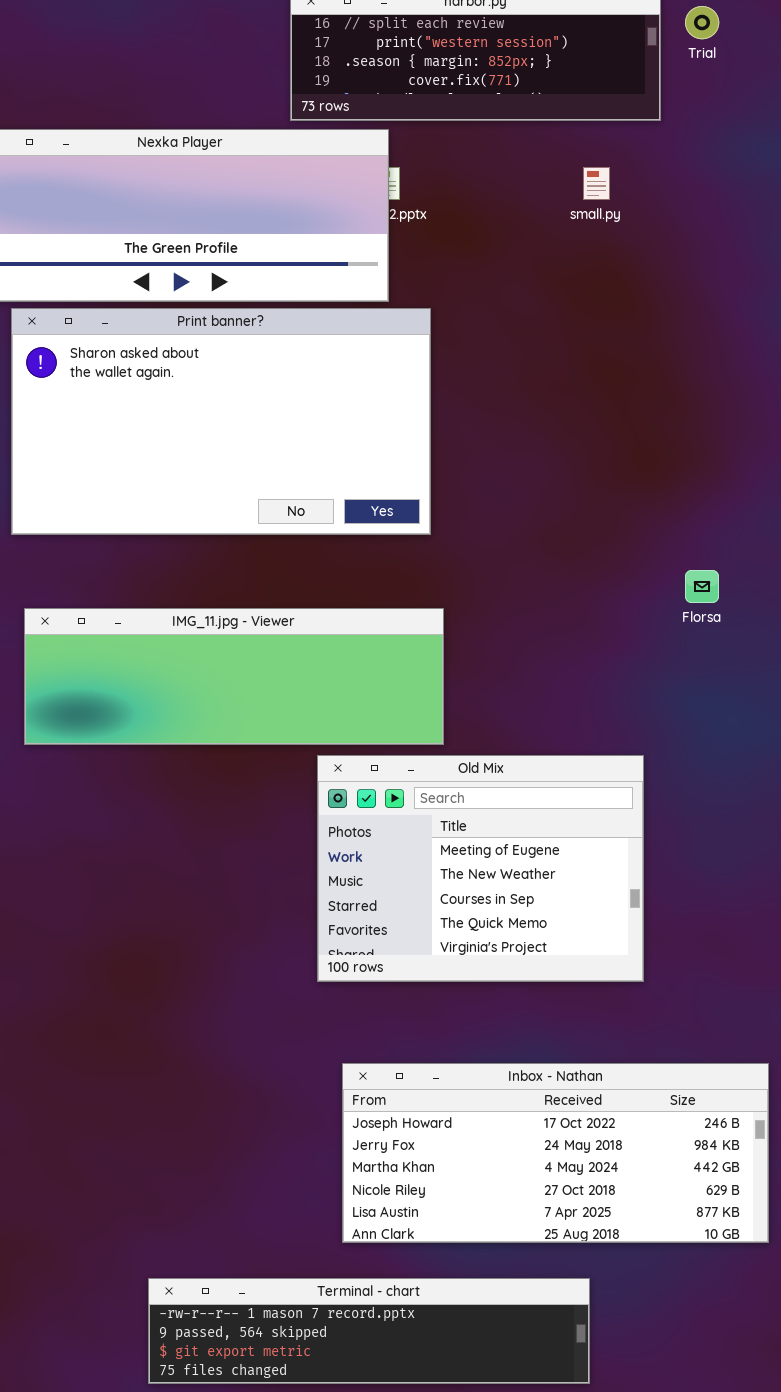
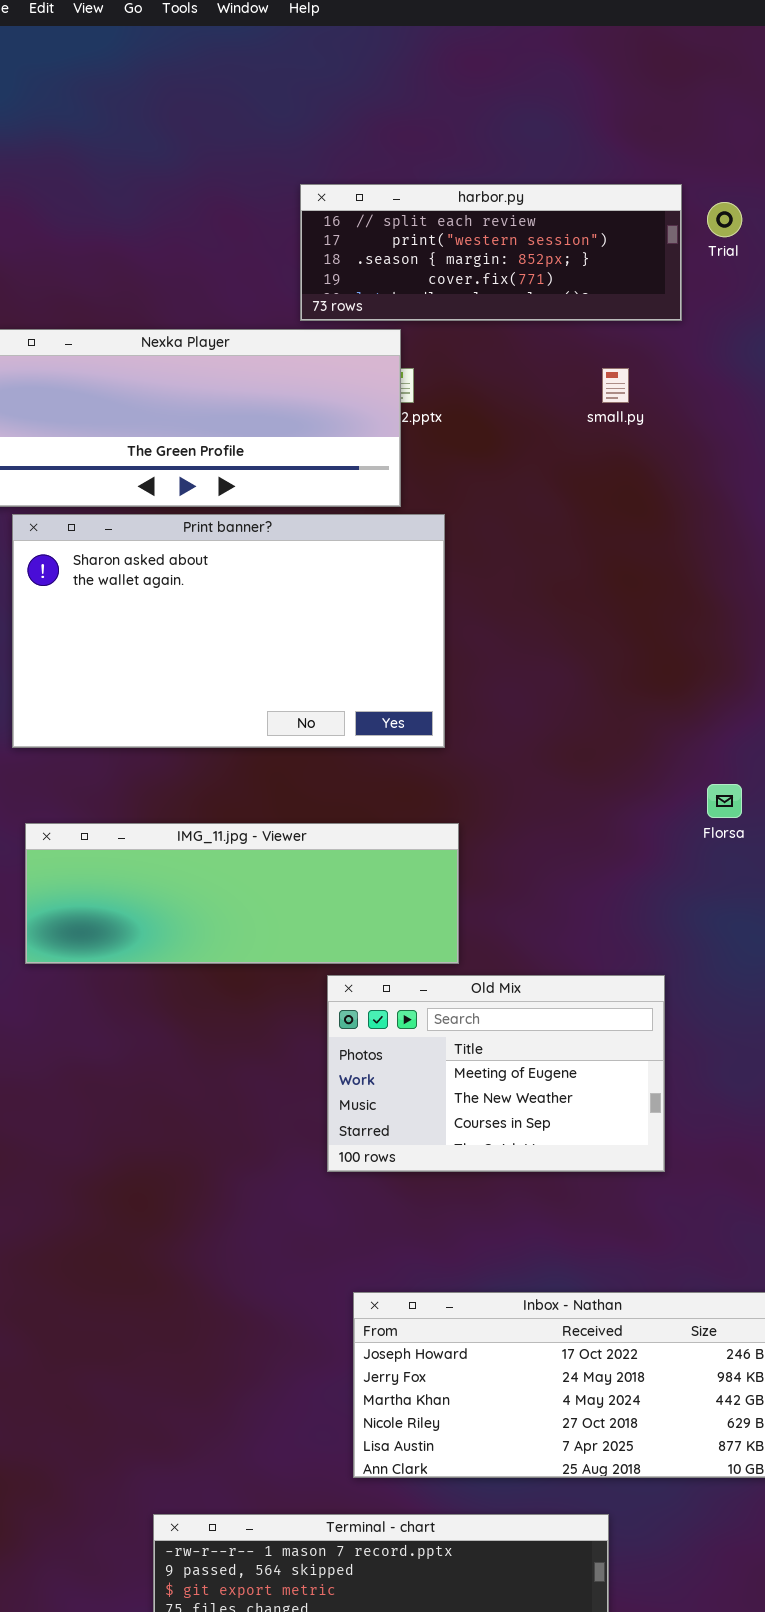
Old Mix: [317,755,644,982] -> [327,975,665,1172], resized

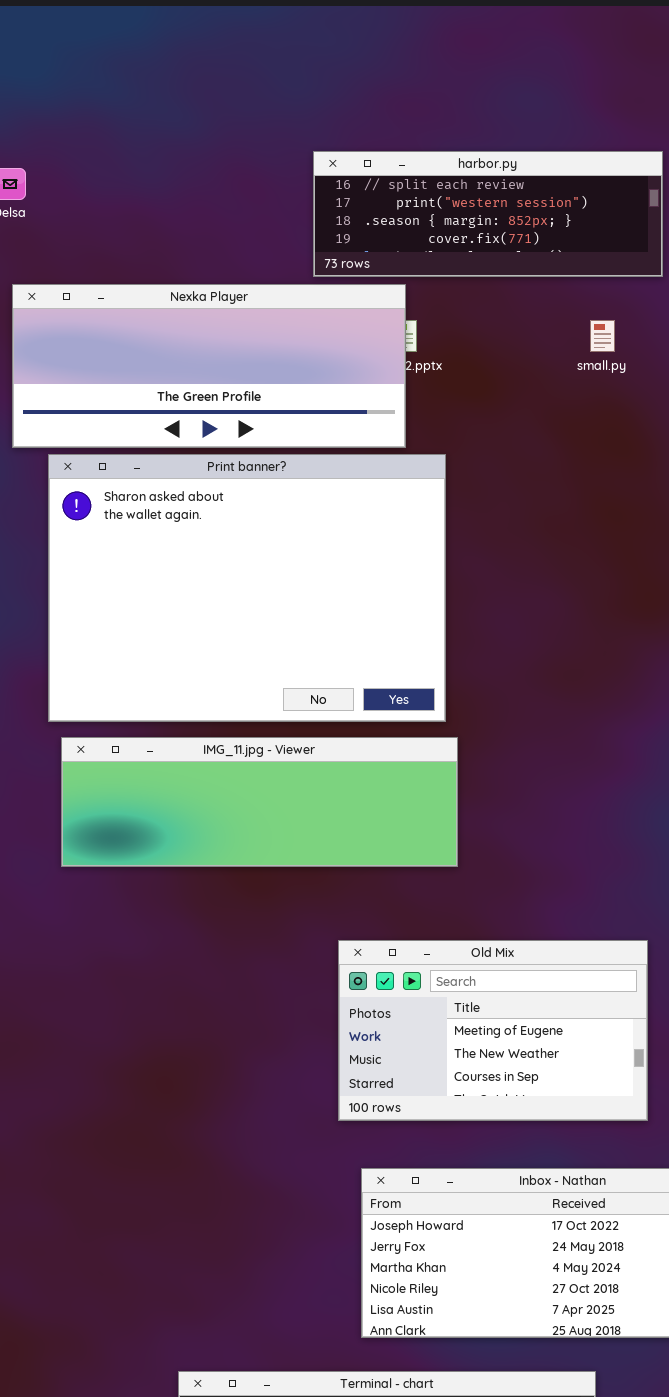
Print banner?: [12,514,445,748] -> [48,454,446,722], resized
Old Mix: [327,975,665,1172] -> [338,940,648,1121], moved

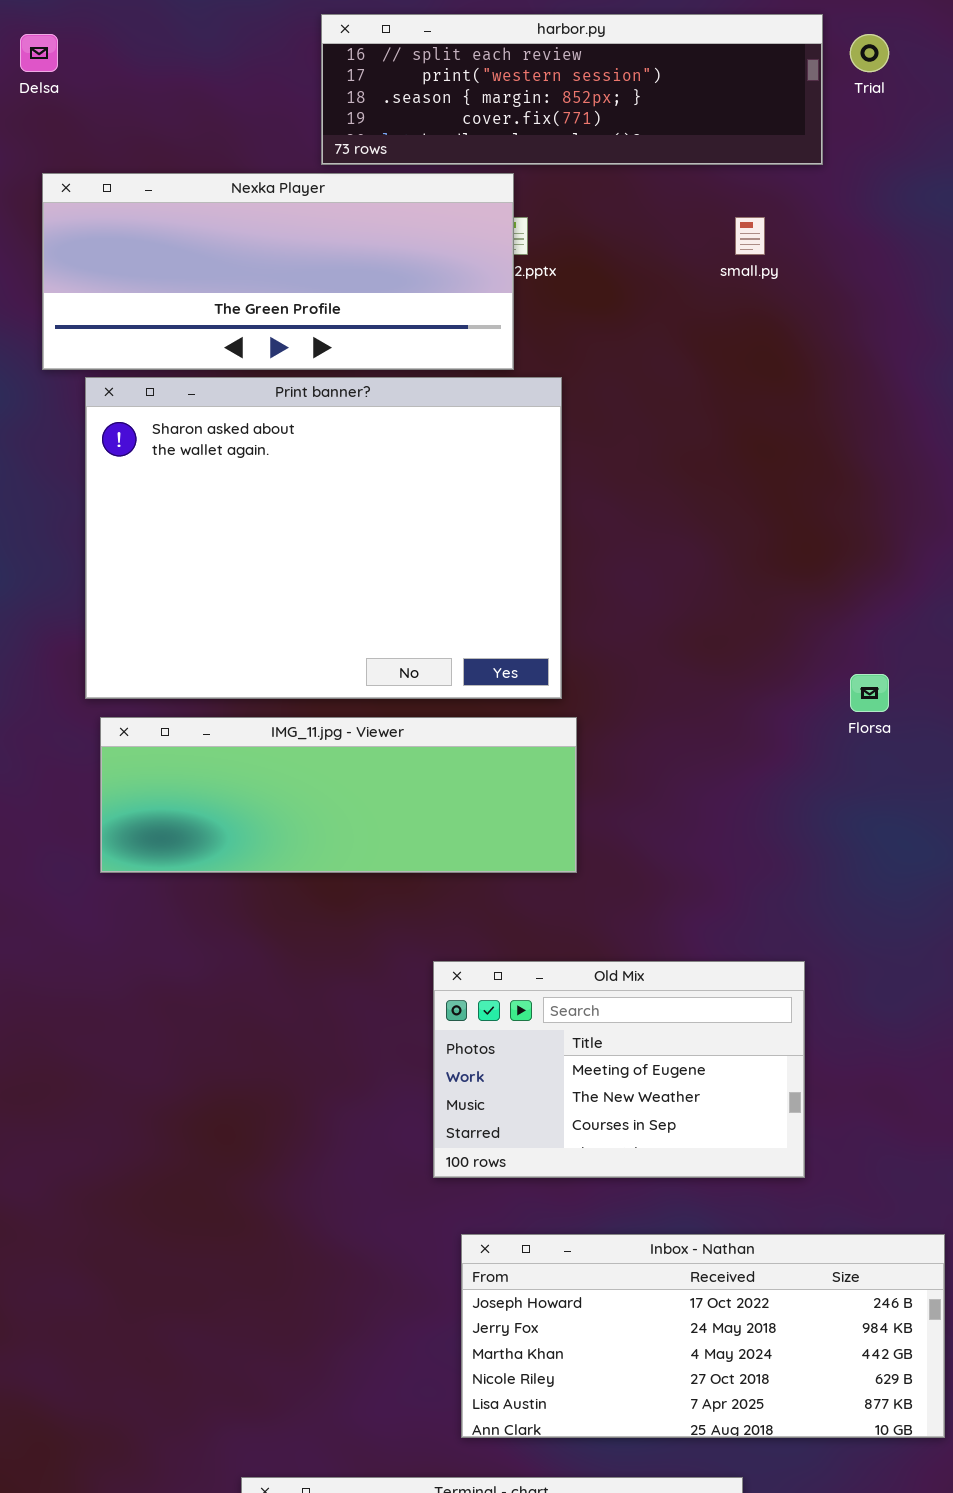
harbor.py: [313,151,663,277] -> [321,14,823,165], resized

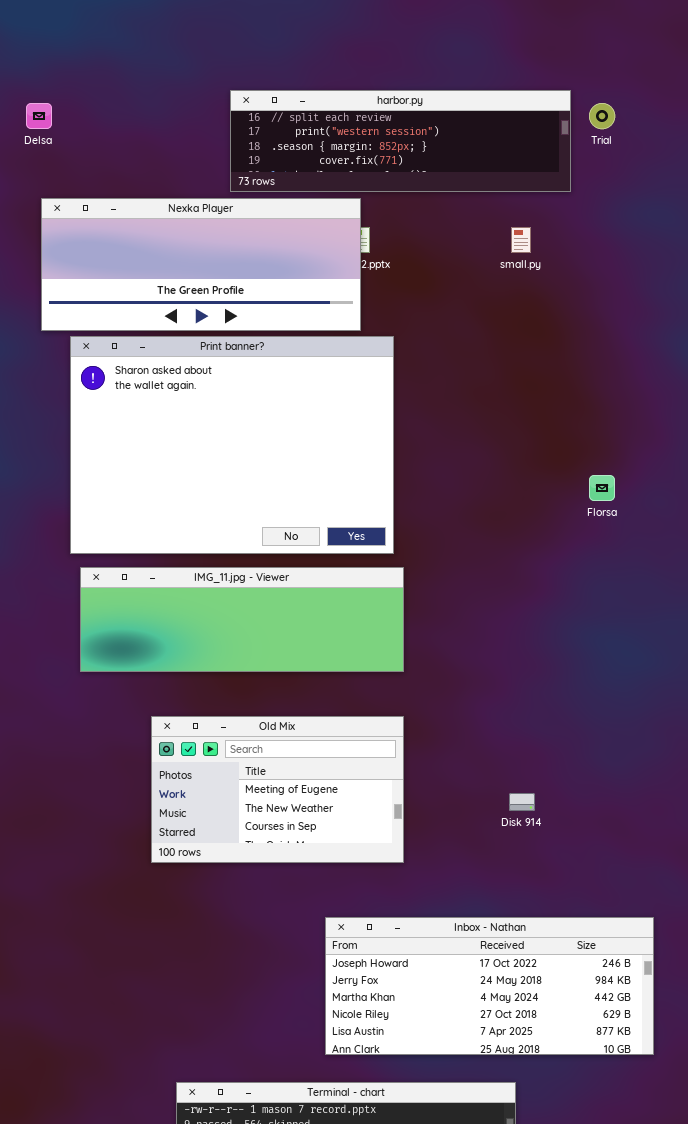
Florsa: [850,674,889,712] -> [589,475,615,501], moved
Old Mix: [433,961,805,1178] -> [151,716,404,863], moved

